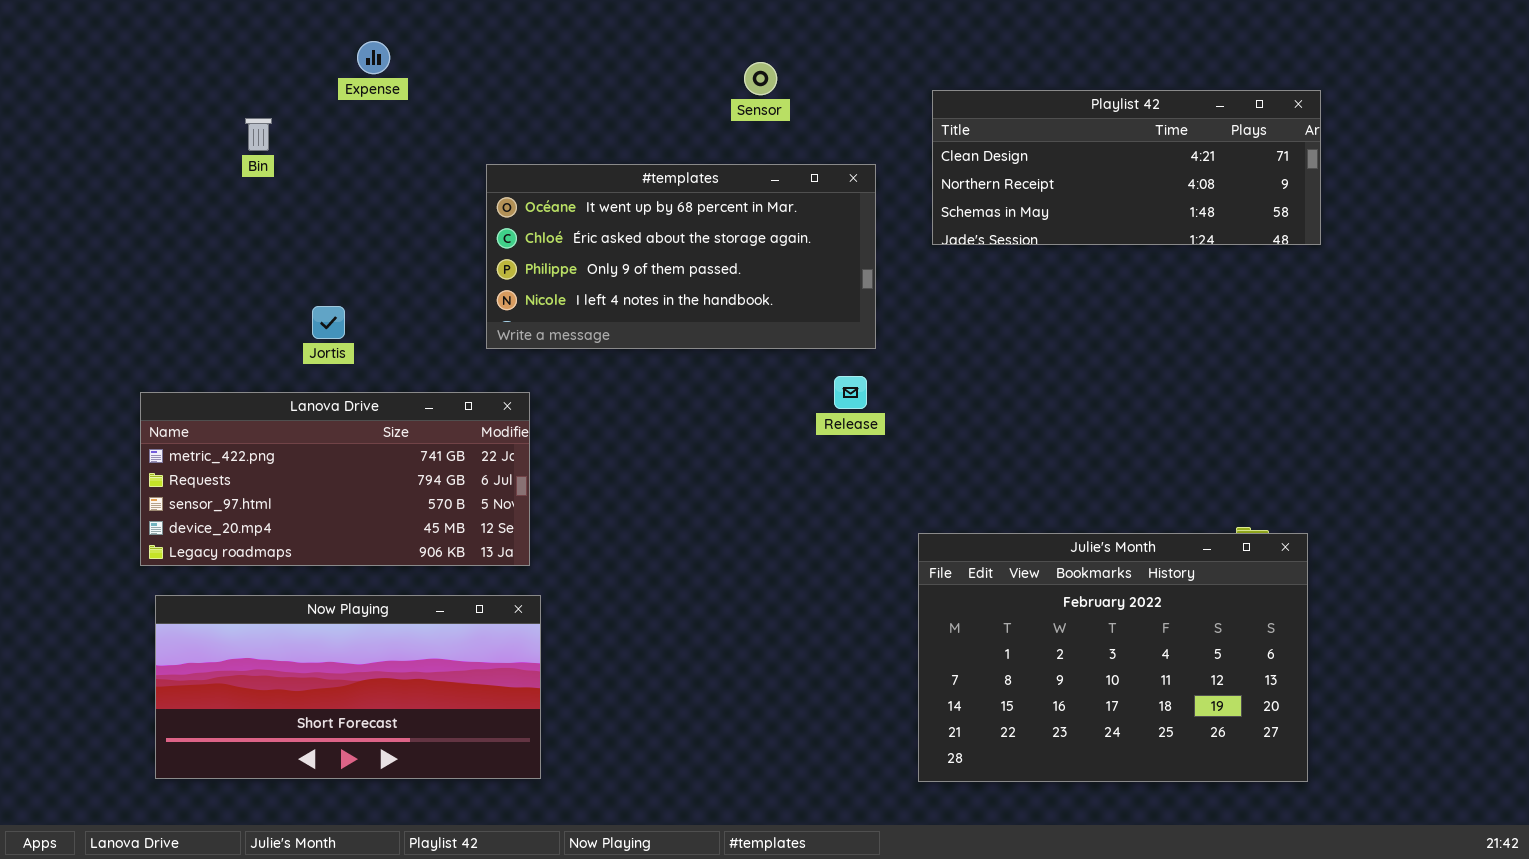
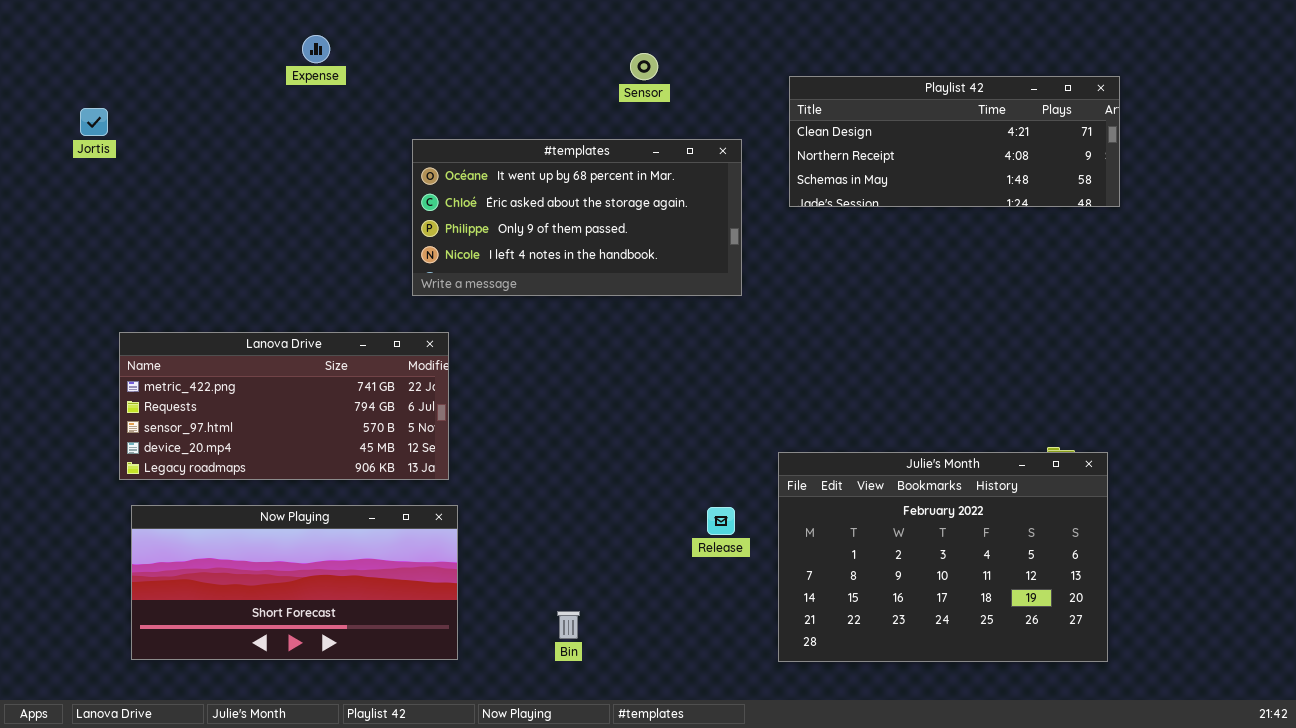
Bin: [245,118,272,151] -> [557,611,580,639], moved
Jortis: [312,306,345,339] -> [80,108,108,136], moved
Release: [834,376,867,409] -> [707,507,735,535], moved

